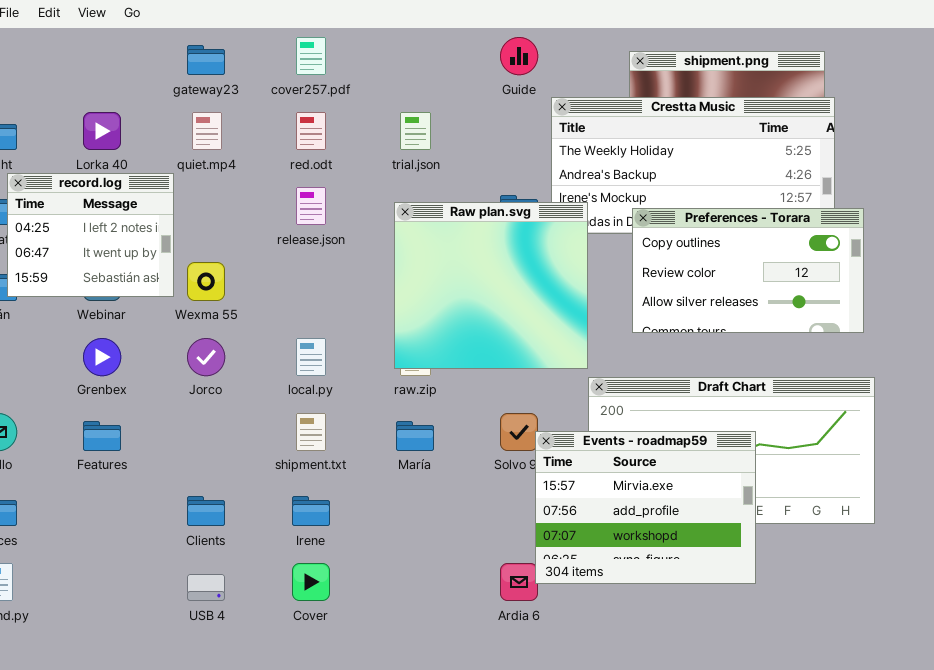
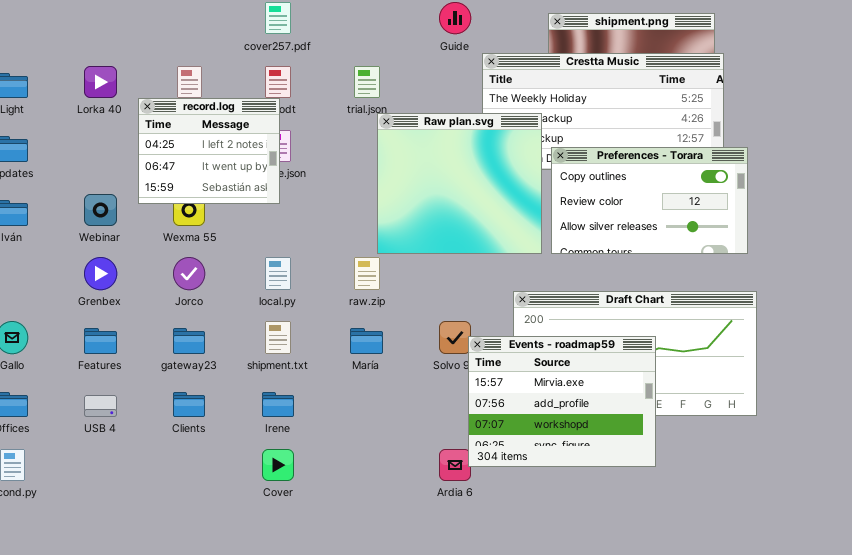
gateway23: [187,45,225,75] -> [173,328,205,354], moved
record.log: [7,173,174,297] -> [138,98,280,204], moved
Raw plan.svg: [394,202,588,369] -> [377,113,542,254], moved
USB 4: [187,574,225,601] -> [84,395,117,417], moved

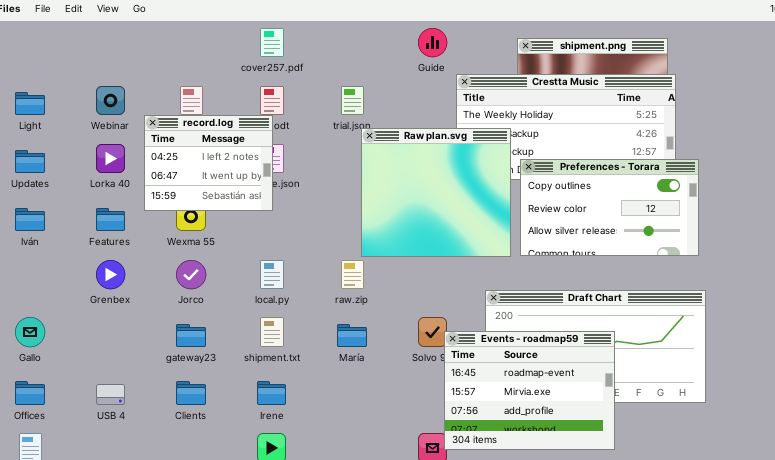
Lorka 40: [84,66,117,98] -> [96,144,125,173], moved
Webinar: [84,194,117,226] -> [96,86,125,115], moved
Features: [84,328,117,354] -> [96,208,125,231], moved
Events - roadmap59: [468,336,656,467] -> [444,331,615,450], scrolled up 1 row

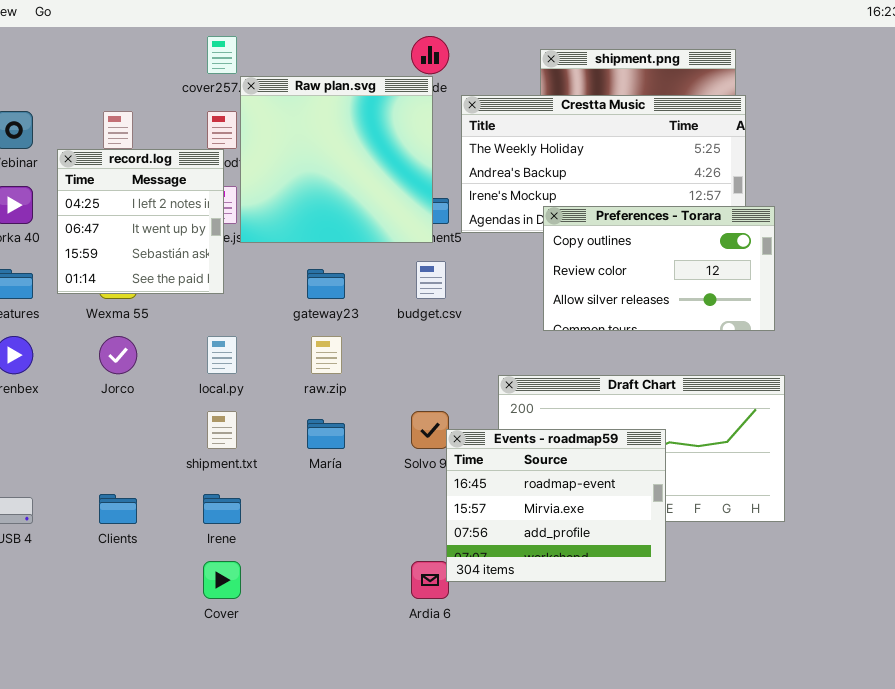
record.log: [144,115,273,211] -> [57,149,224,294], resized
Raw plan.svg: [361,128,511,257] -> [240,76,433,243], moved
gateway23: [176,324,206,347] -> [307,269,345,299], moved

